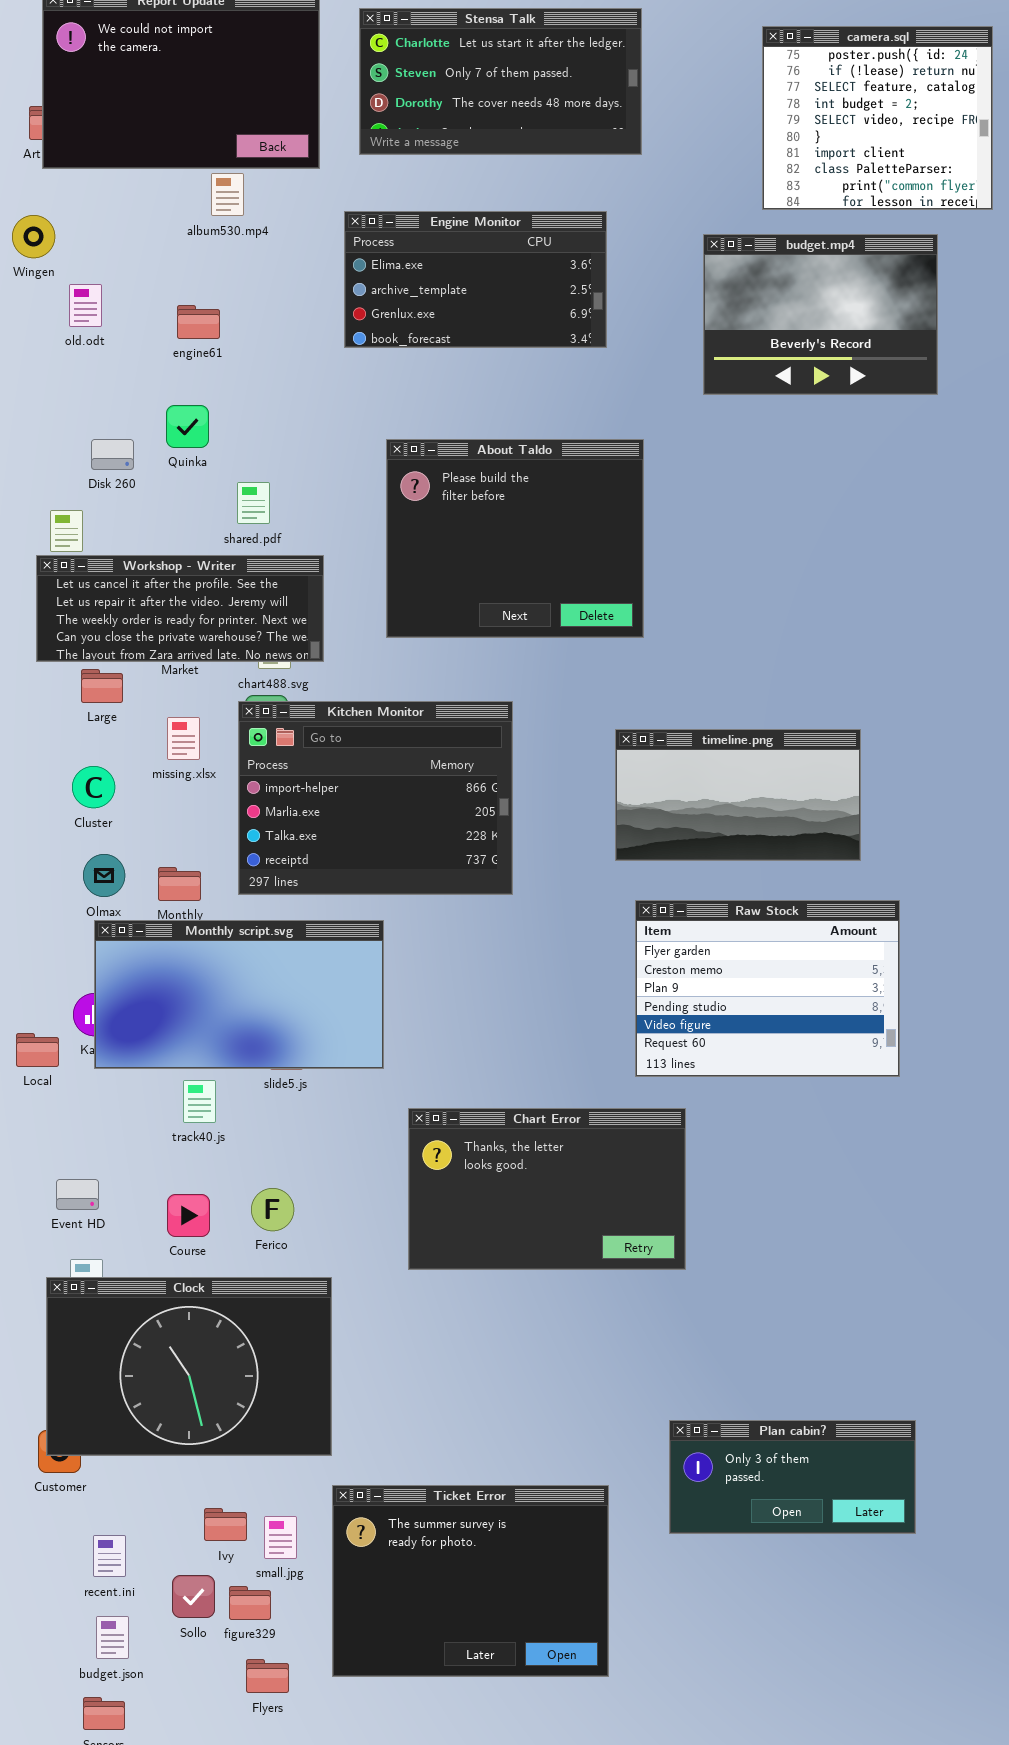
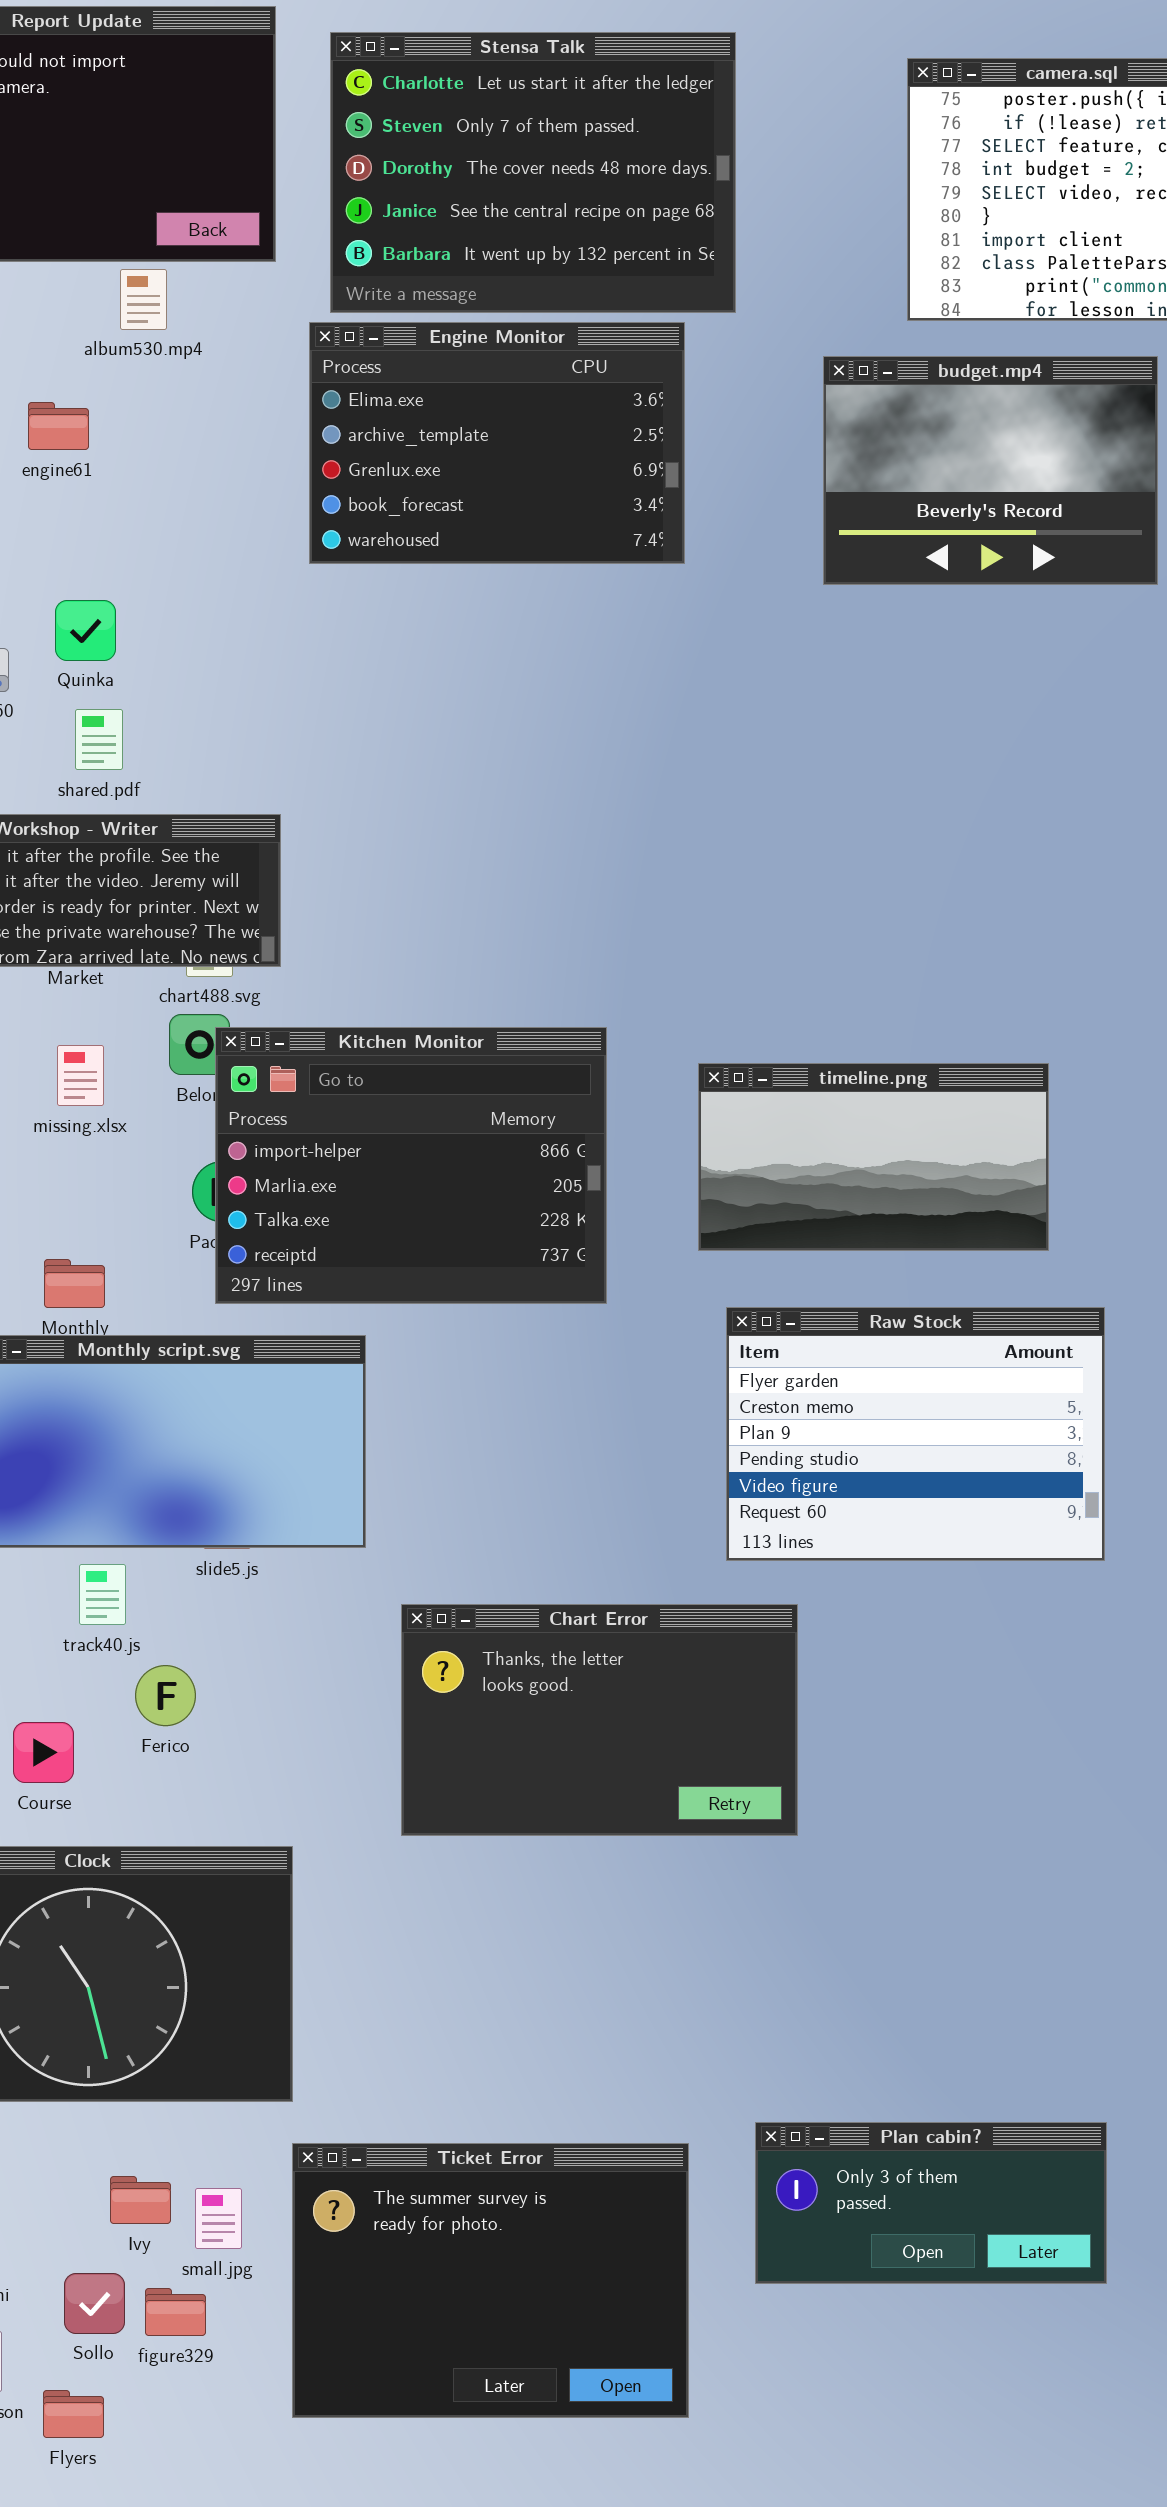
Stensa Talk: [359,8,642,155] -> [330,32,736,313], resized
Engine Monitor: [344,211,607,348] -> [309,322,685,564], resized
engine61: [177,305,220,339] -> [28,402,89,450], moved
About Taldo: [386,439,644,638] -> none, closed
shared.pdf: [237,482,270,524] -> [75,709,123,770], moved
Kitchen Monitor: [238,701,513,895] -> [215,1027,607,1304], moved
Ferico: [251,1188,294,1231] -> [135,1665,196,1726], moved
Course: [167,1194,210,1237] -> [13,1722,74,1783], moved
Plan cabin?: [669,1420,916,1534] -> [755,2122,1107,2284], moved
Flyers: [246,1659,289,1693] -> [43,2390,104,2438], moved

